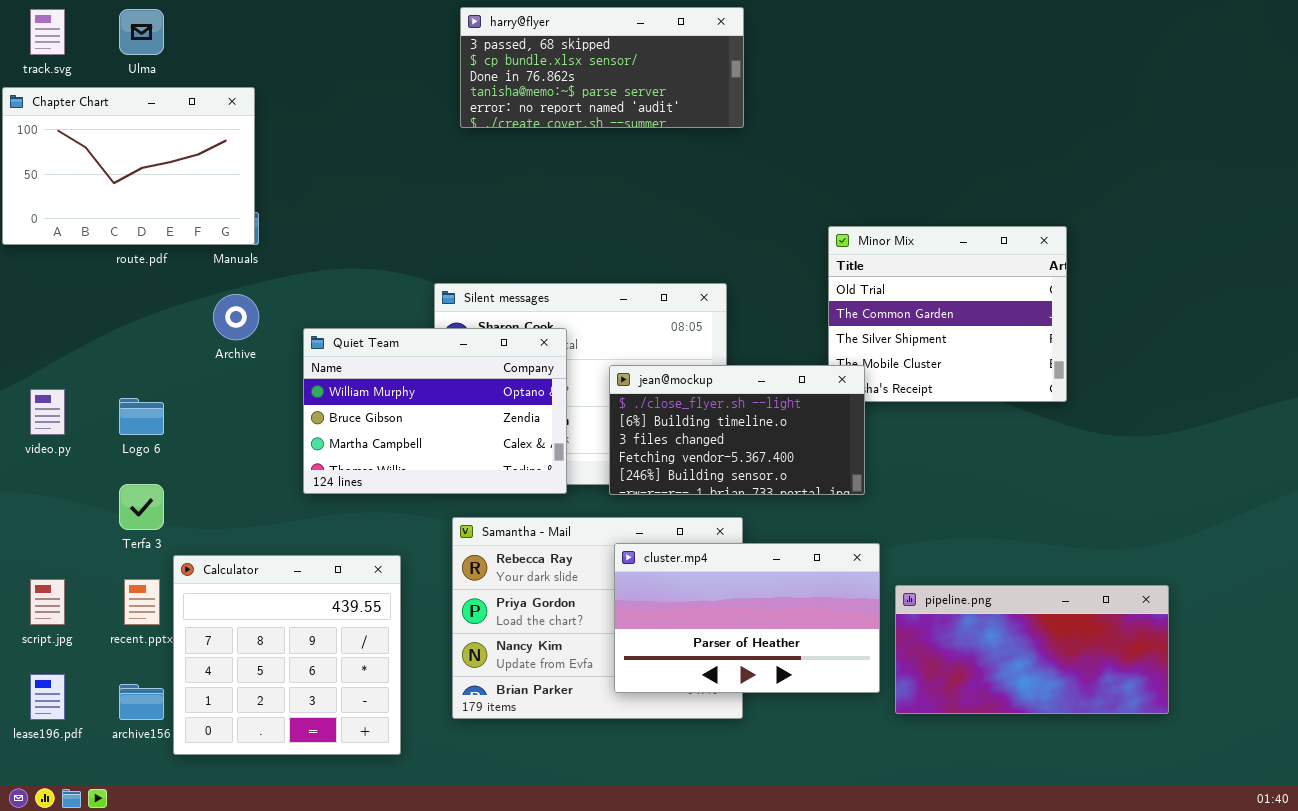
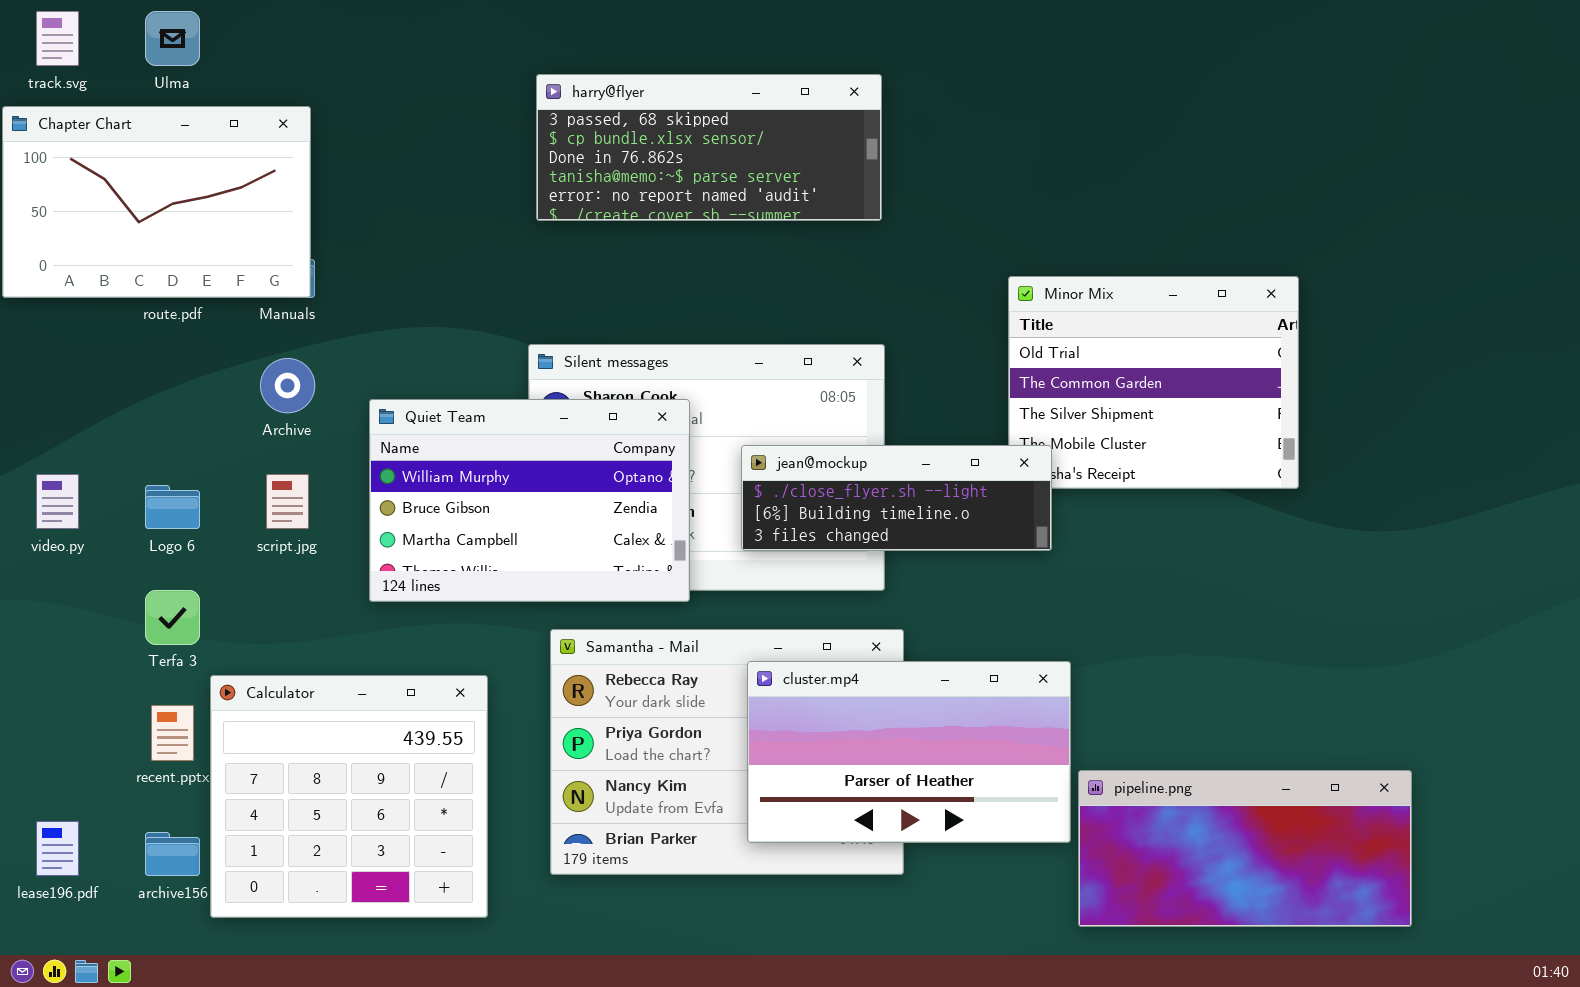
harry@flyer: [460,7,744,128] -> [536,74,882,221], moved
jean@mockup: [609,365,865,495] -> [741,445,1052,551], resized
script.jpg: [30,579,65,625] -> [266,474,309,529], moved
pipeline.png: [895,585,1169,714] -> [1078,770,1412,927], moved

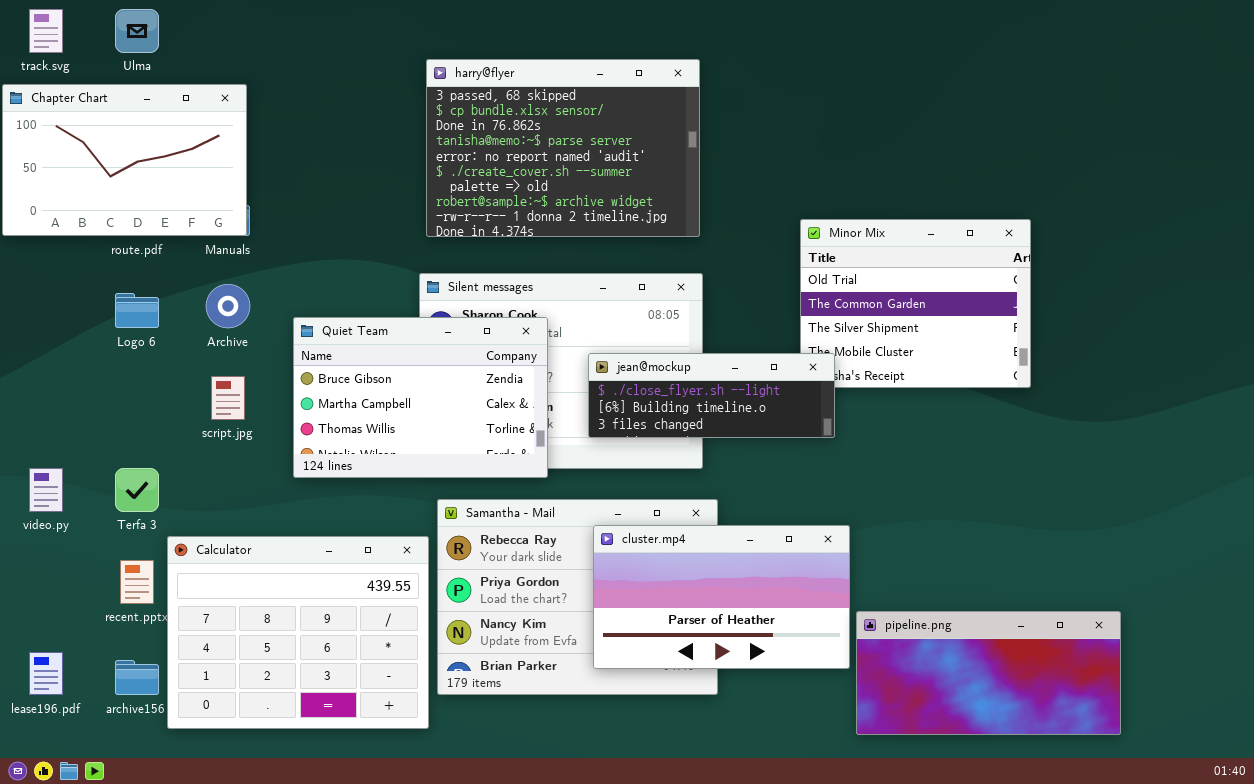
harry@flyer: [536,74,882,221] -> [426,59,700,237], resized
Quiet Team: [369,399,690,602] -> [293,317,548,478], scrolled down 1 row
video.py: [36,474,79,529] -> [29,468,63,512], moved
Logo 6: [145,485,200,529] -> [115,293,159,328], moved
Calculator: [210,675,488,918] -> [167,536,429,729], resized

